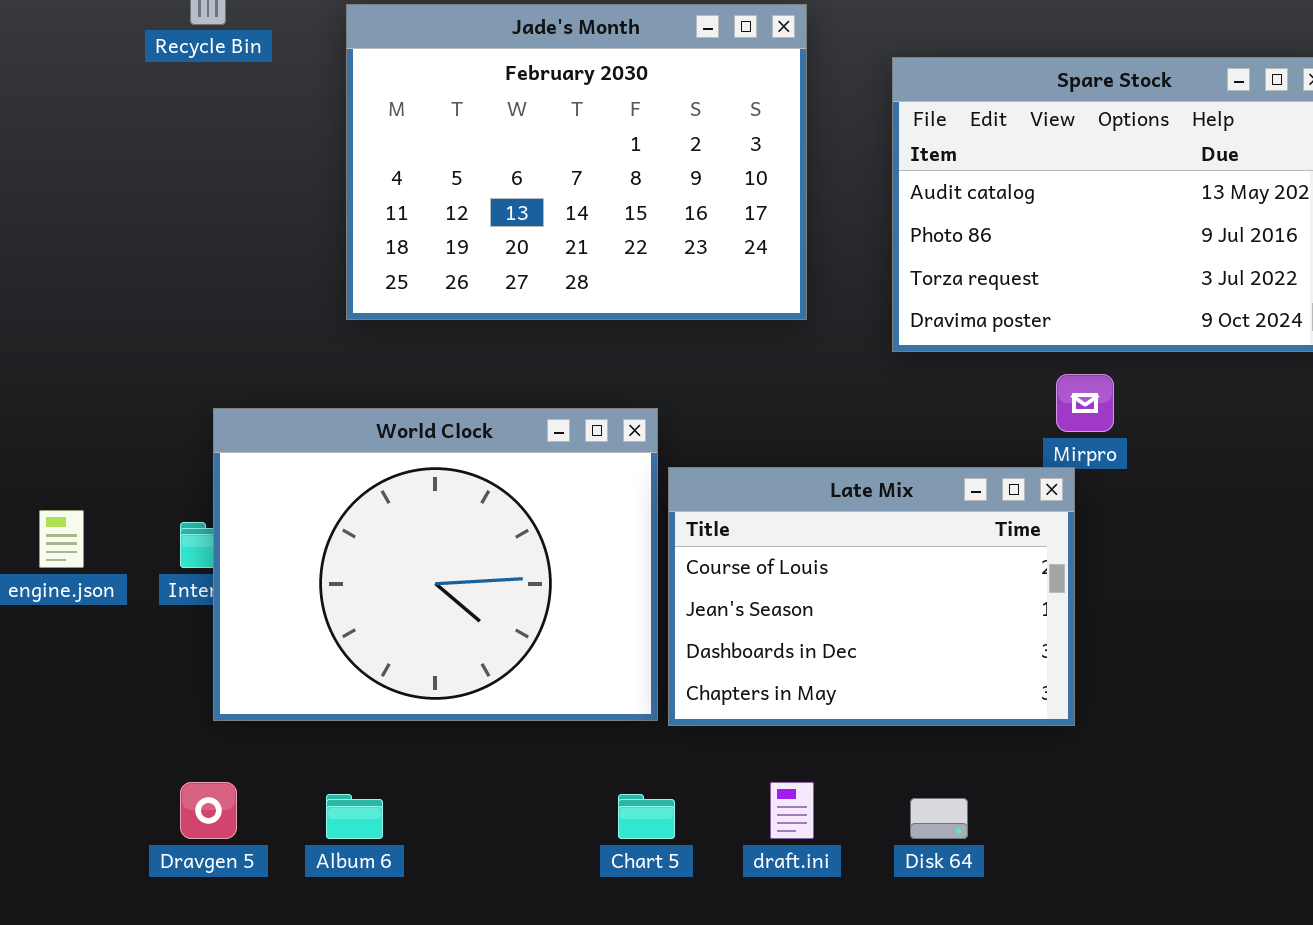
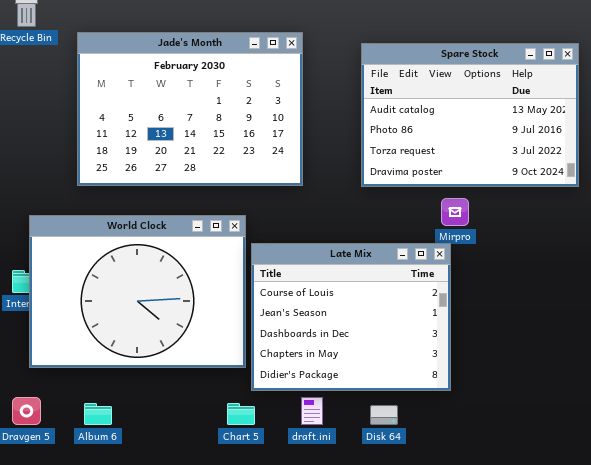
Jade's Month: [346,4,807,320] -> [77,32,303,186], moved
Late Mix: [668,467,1075,726] -> [251,243,451,391], resized

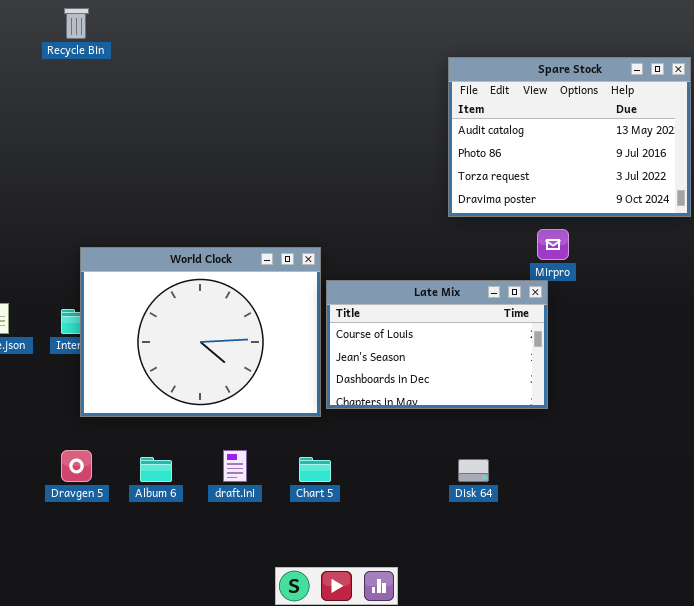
Jade's Month: [77,32,303,186] -> none, closed
Late Mix: [251,243,451,391] -> [326,280,548,409], resized
draft.ini: [301,397,323,425] -> [223,450,247,482], moved

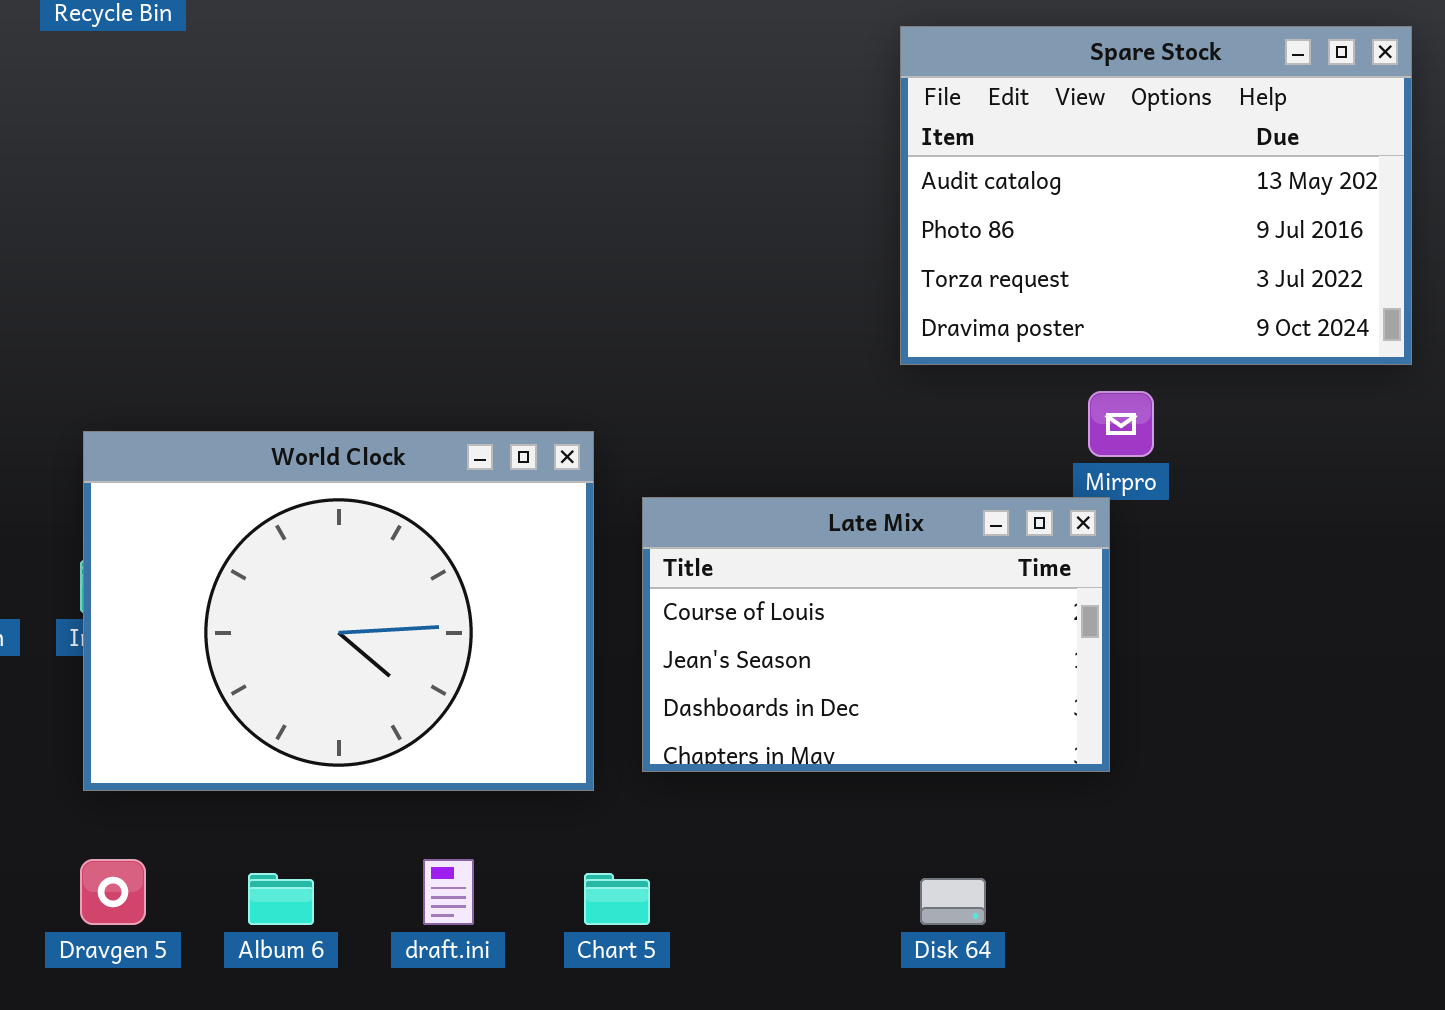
World Clock: [80,247,321,417] -> [83,431,594,791], moved

